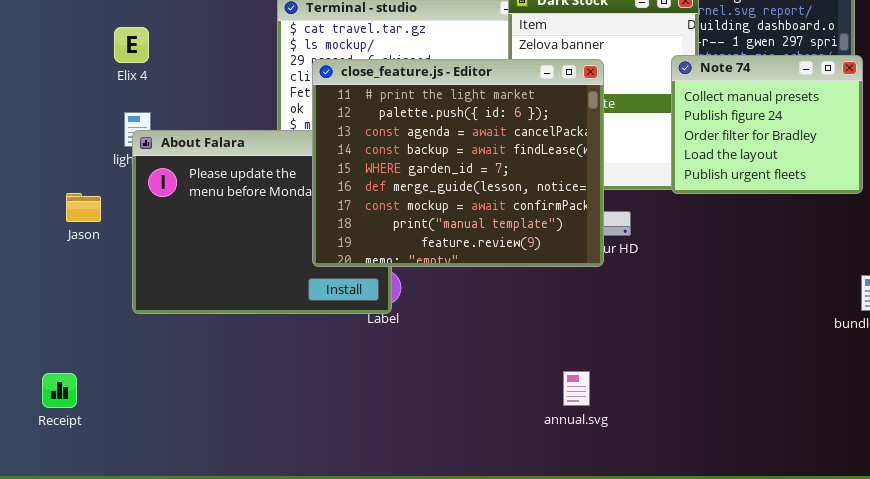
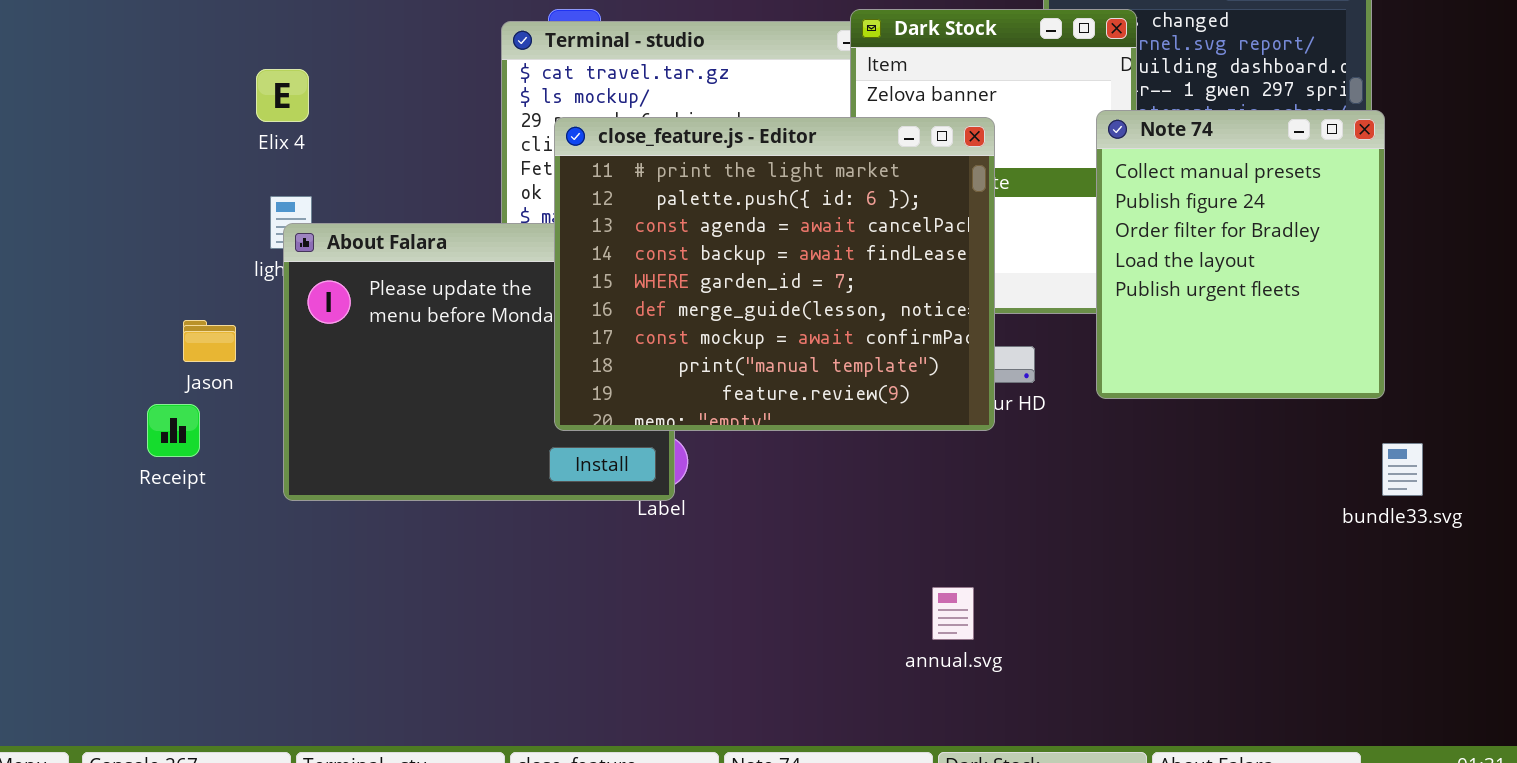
Note 74: [671,55,863,194] -> [1096,110,1385,399], resized
Receipt: [42,373,77,408] -> [147,404,200,457], moved

